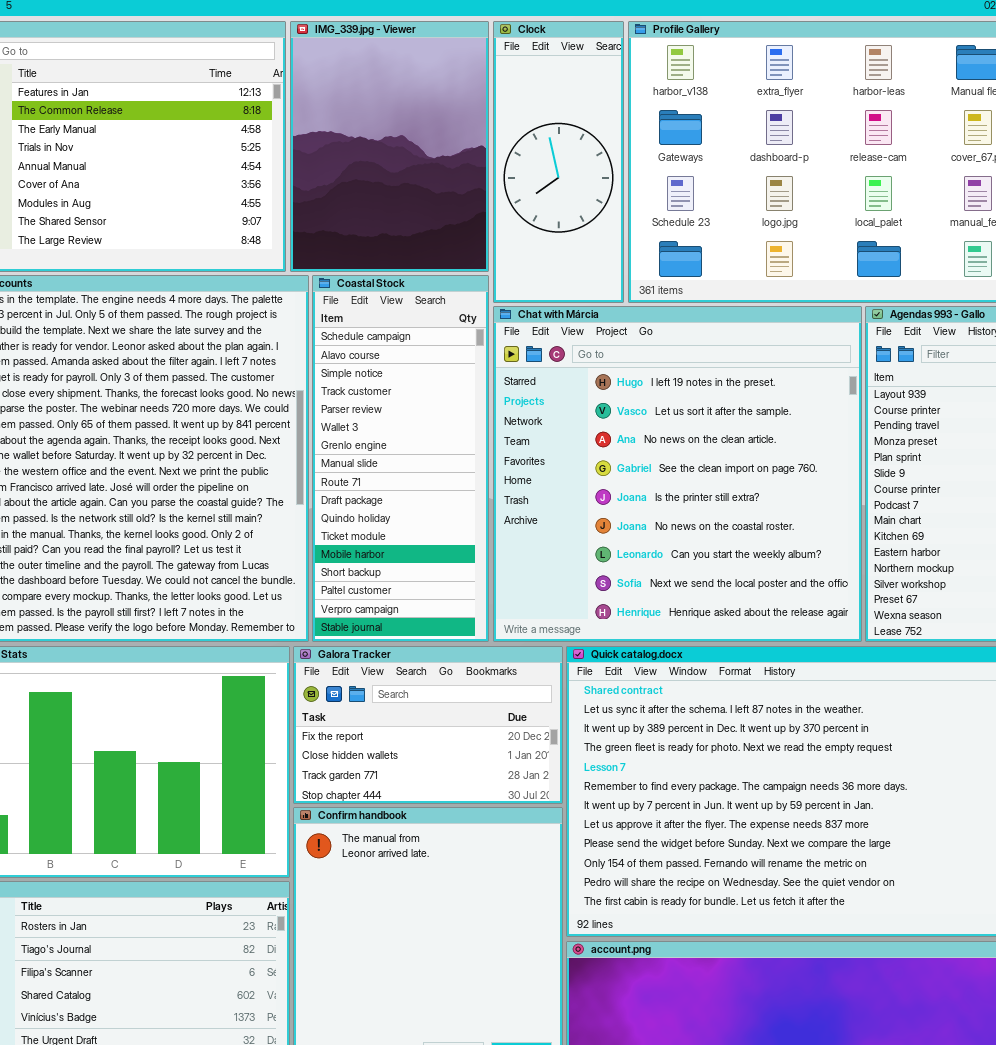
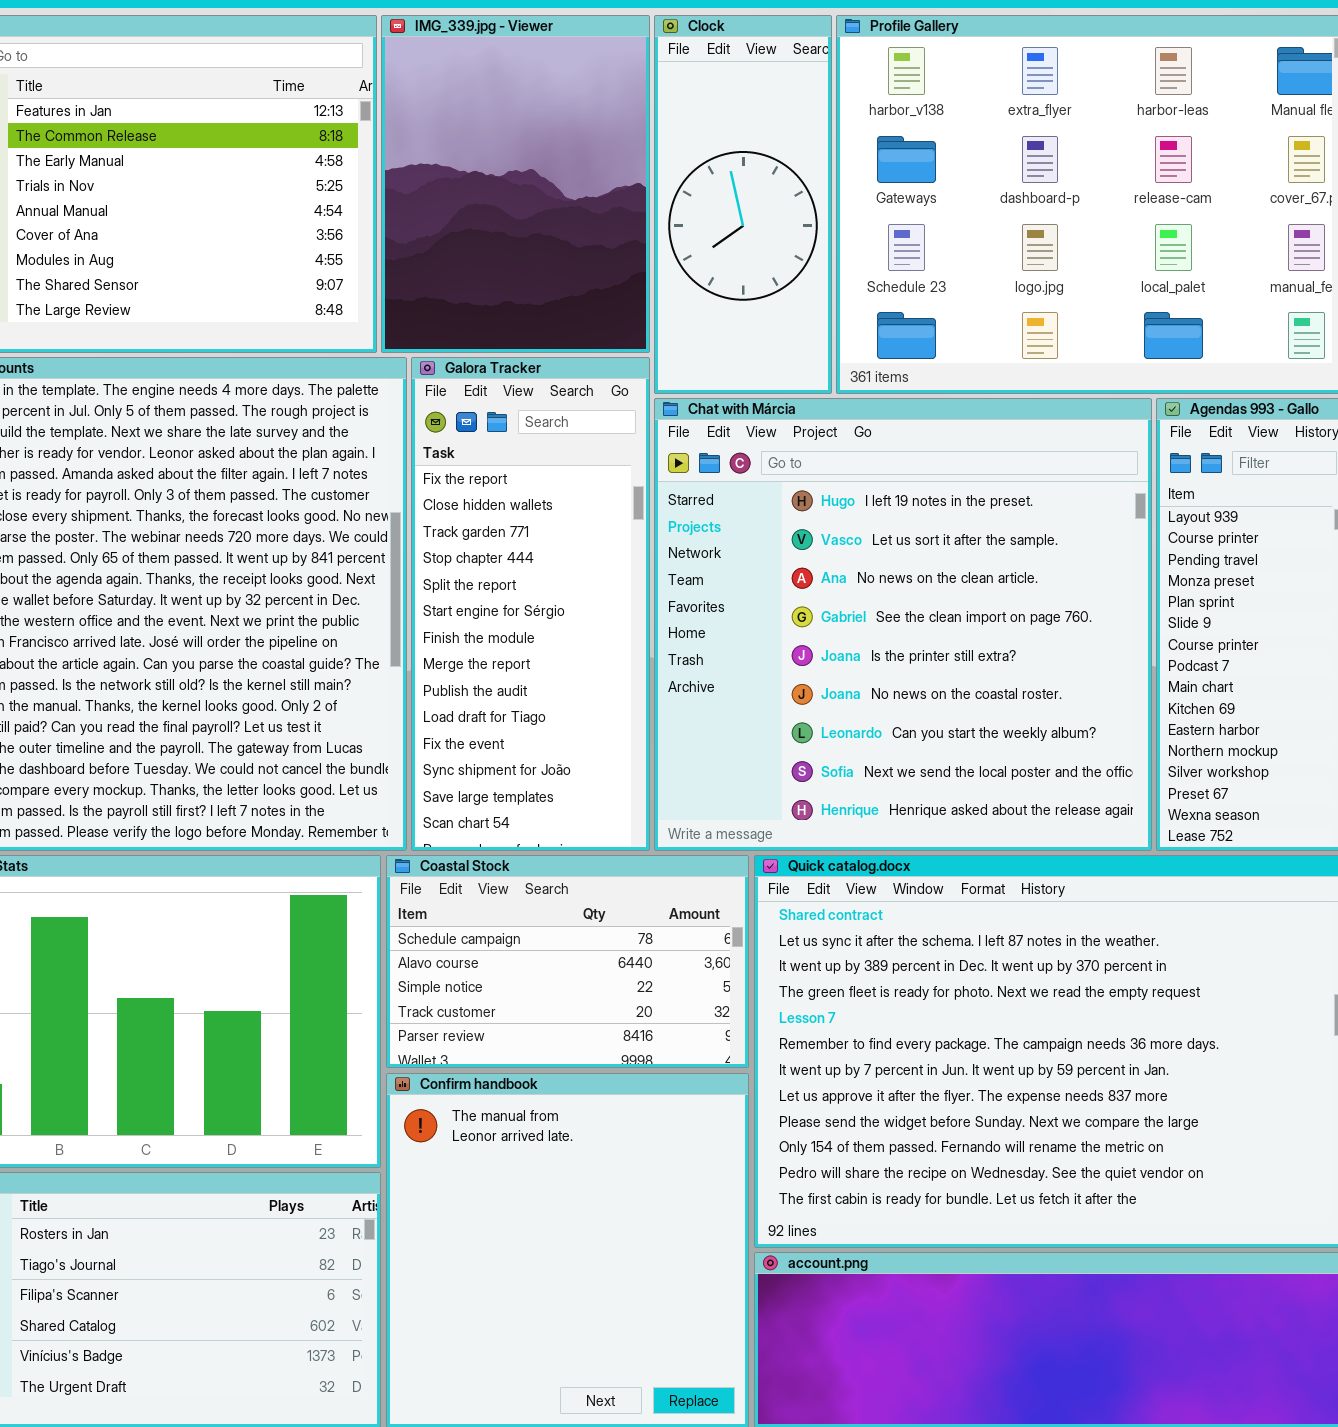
Coastal Stock: [312,275,489,642] -> [386,855,749,1068], moved, resized
Galora Tracker: [293,646,563,804] -> [411,357,650,851], moved, resized

